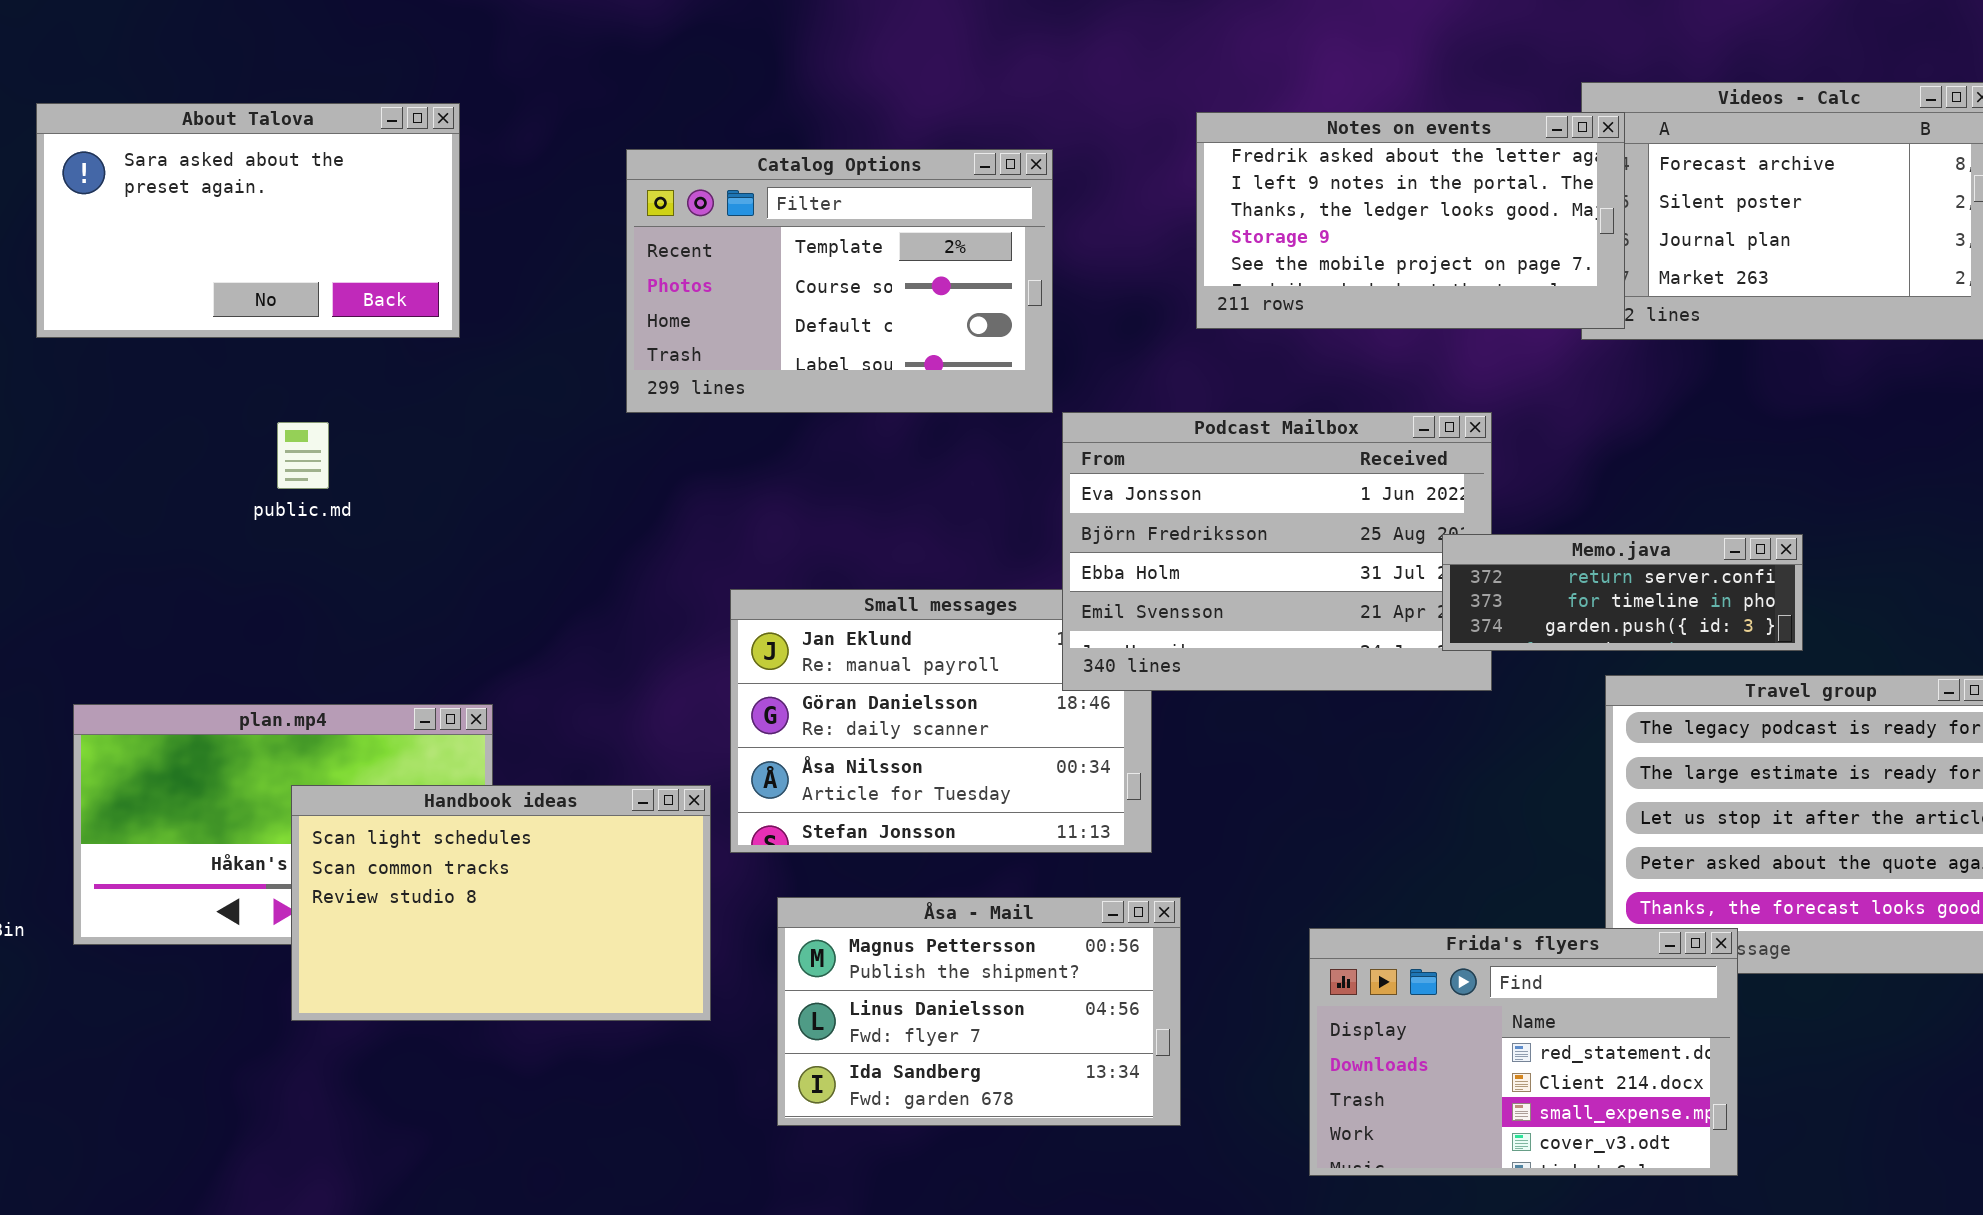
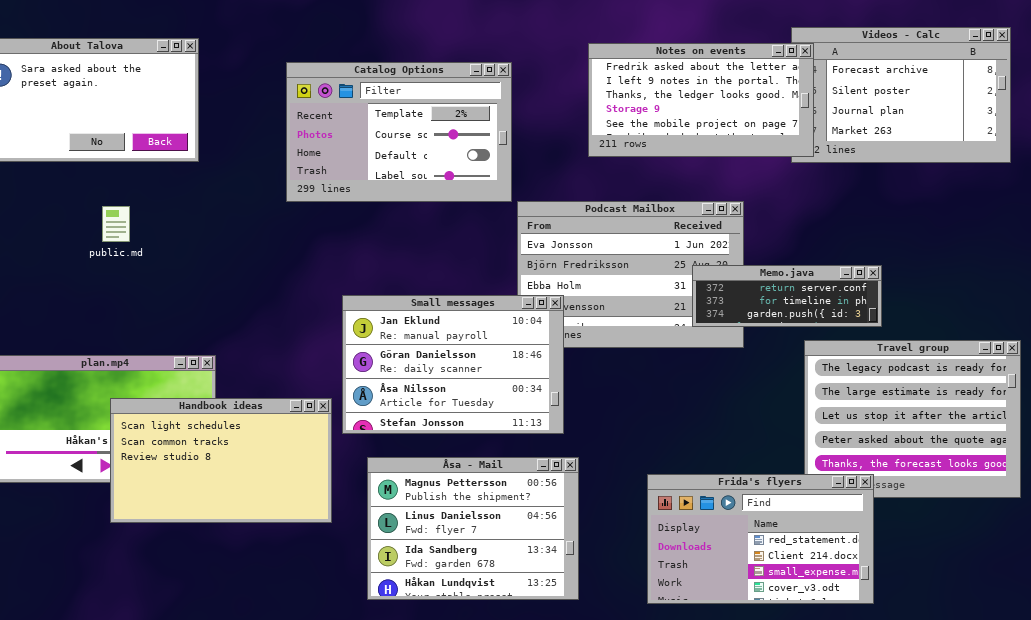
Memo.java: [1442,534,1803,651] -> [692,265,882,327], moved
Small messages: [730,589,1152,853] -> [342,295,564,434], raised
Åsa - Mail: [777,897,1181,1126] -> [367,457,579,600], resized

